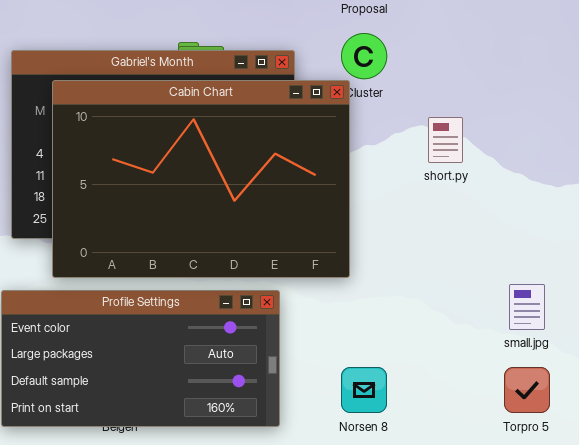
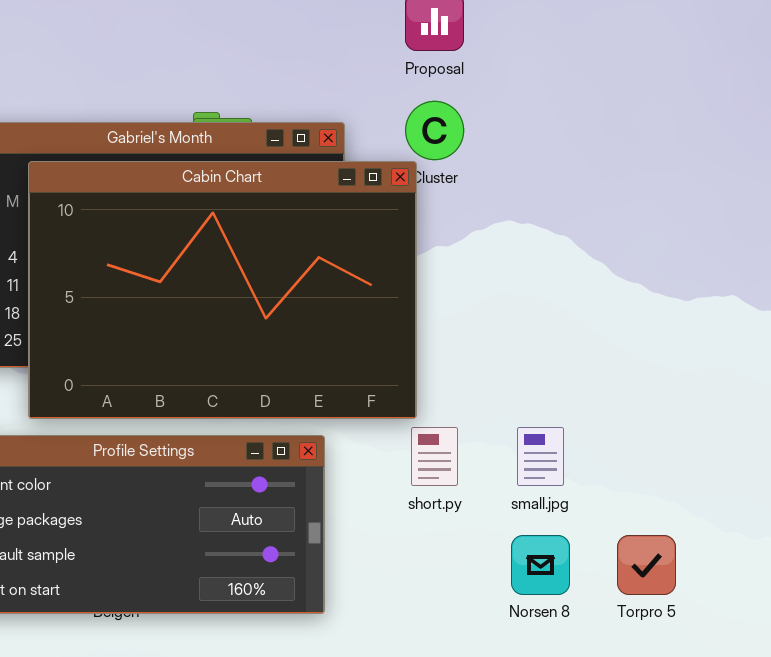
short.py: [428,117,463,163] -> [411,427,458,486], moved
small.jpg: [509,284,545,330] -> [517,427,564,486], moved
Norsen 8: [341,367,387,413] -> [511,535,570,595], moved

